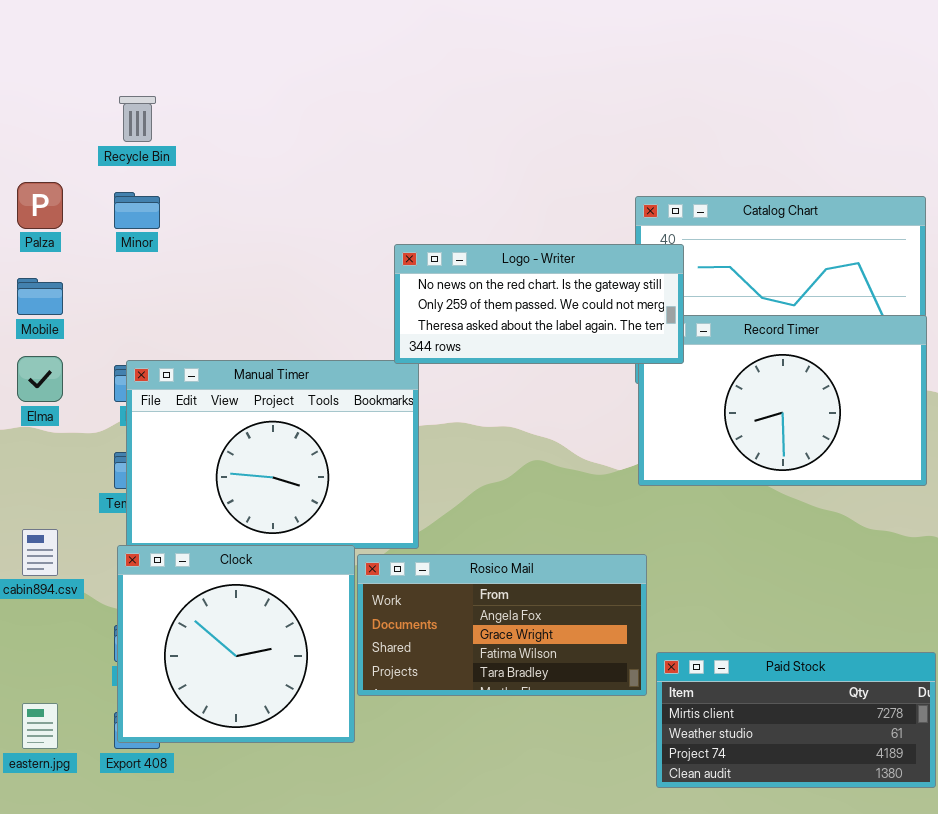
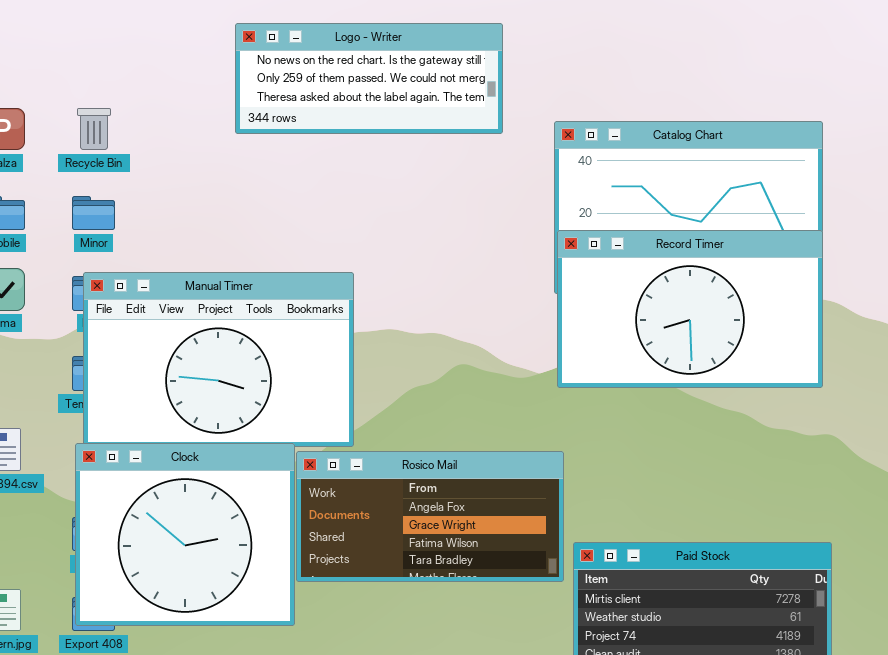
Recycle Bin: [119,96,156,142] -> [77,108,111,150], moved
Minor: [114,192,160,229] -> [72,196,115,230], moved
Logo - Writer: [394,244,684,364] -> [235,23,503,134], moved

